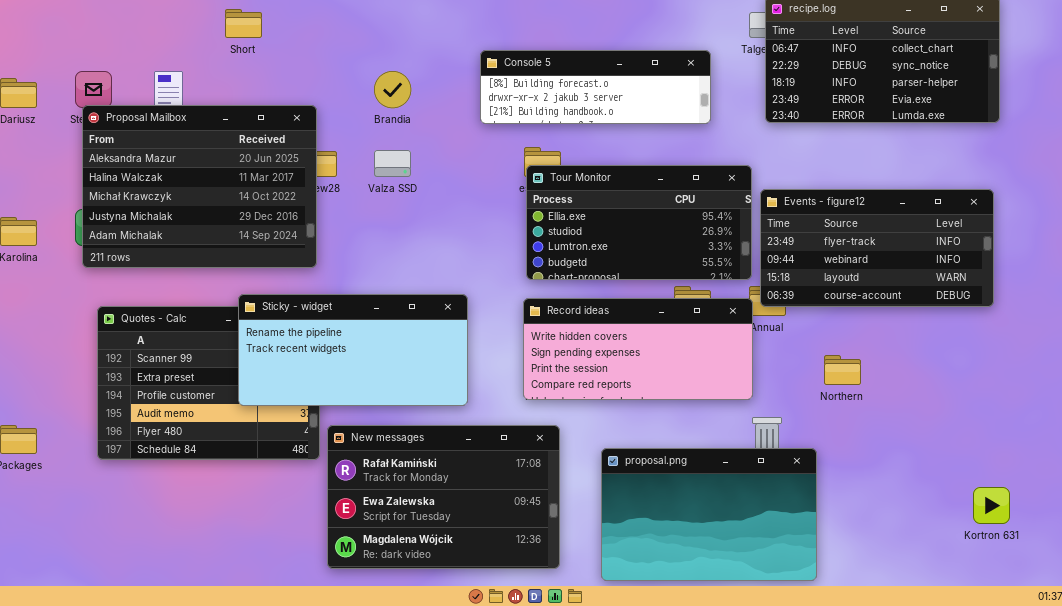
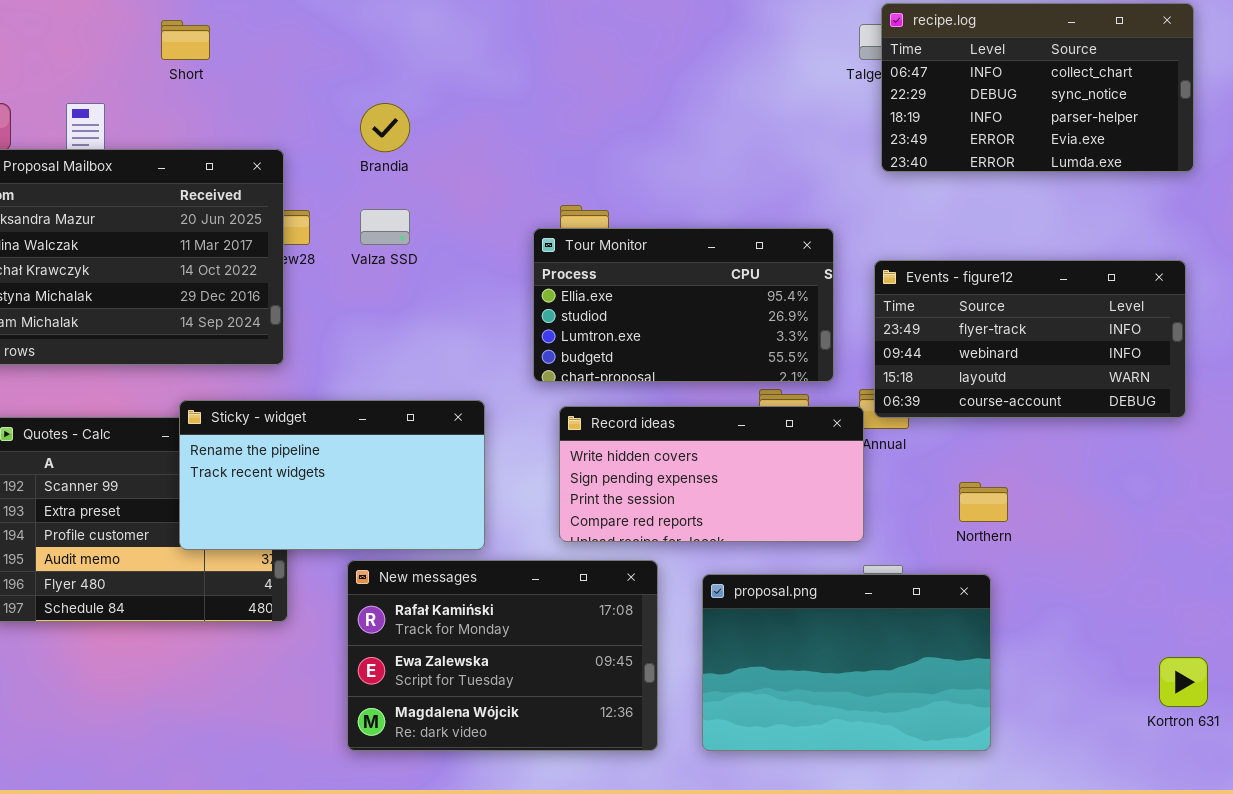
Console 5: [480,50,711,124] -> none, closed
Tour Monitor: [526,165,752,280] -> [533,228,834,382], moved
New messages: [327,425,560,569] -> [347,560,658,751], moved
proposal.png: [601,448,817,581] -> [702,574,991,751], moved

